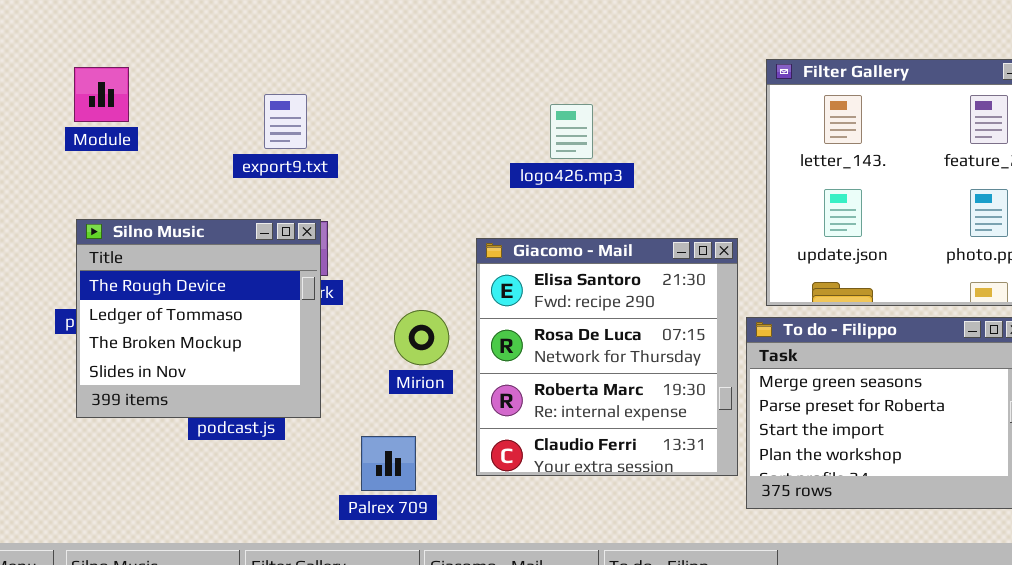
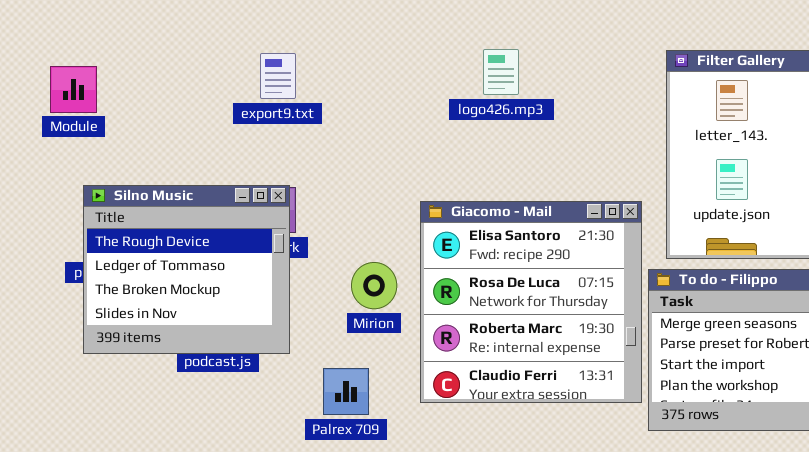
Module: [74,67,129,122] -> [50,66,97,113], moved
export9.txt: [264,94,307,149] -> [260,53,296,99], moved
logo426.mp3: [550,104,593,159] -> [483,49,519,95], moved

